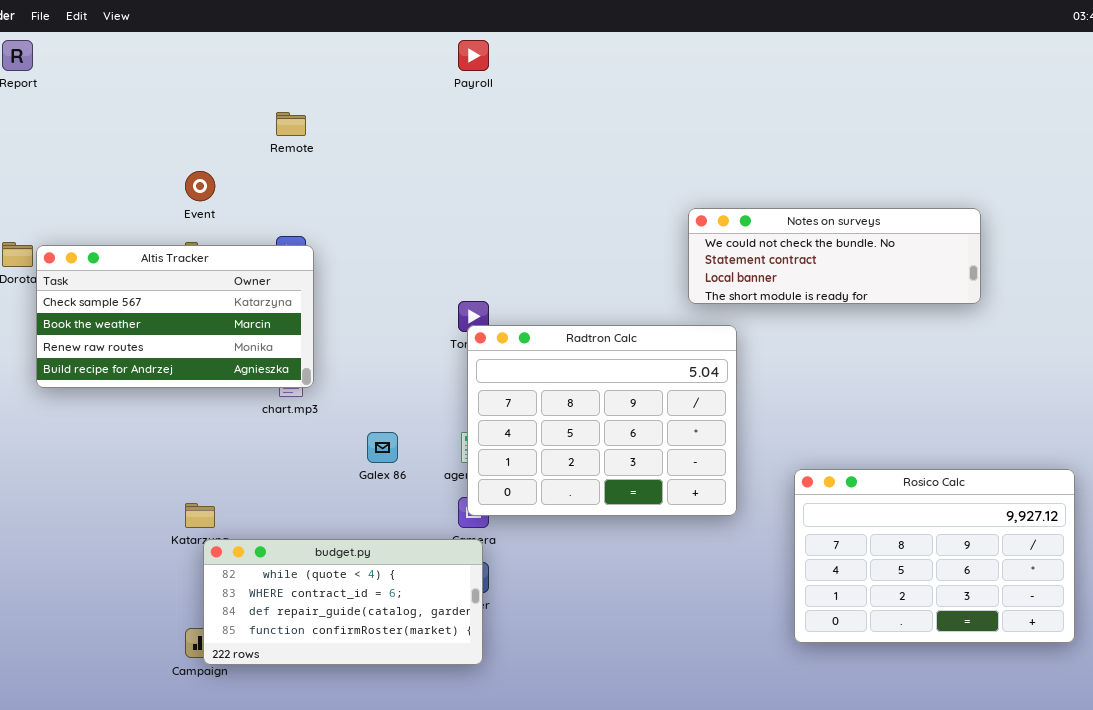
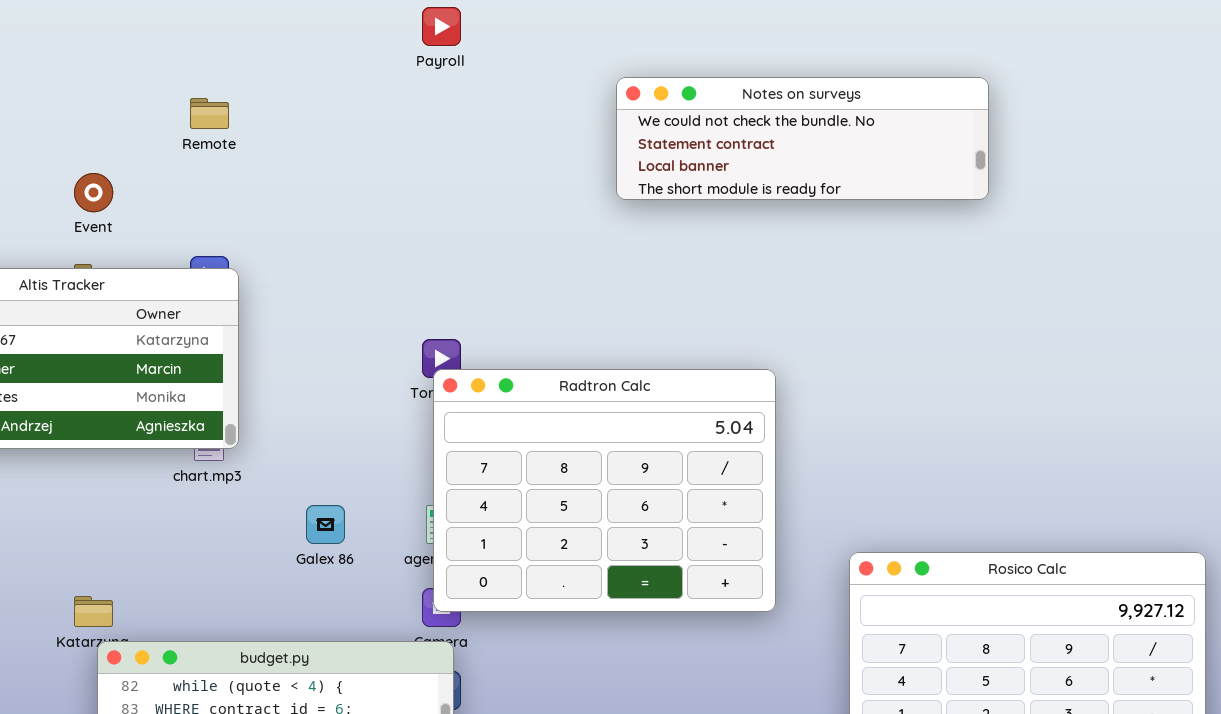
Notes on surveys: [688,208,981,304] -> [616,77,989,200], moved

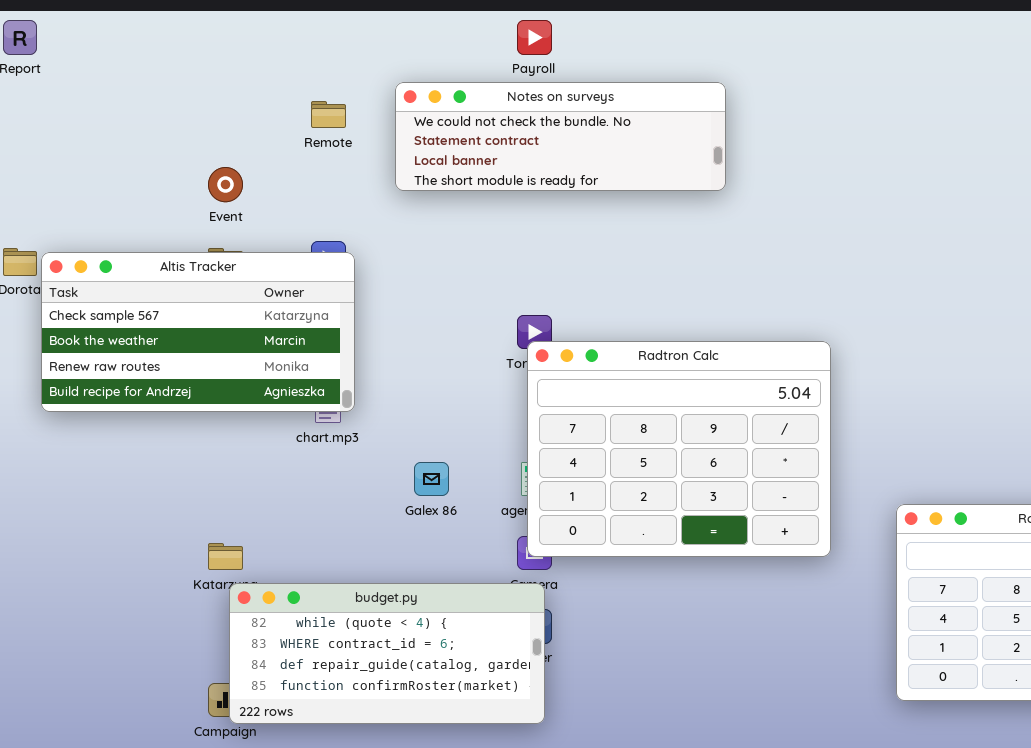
Notes on surveys: [616,77,989,200] -> [395,82,726,191], moved

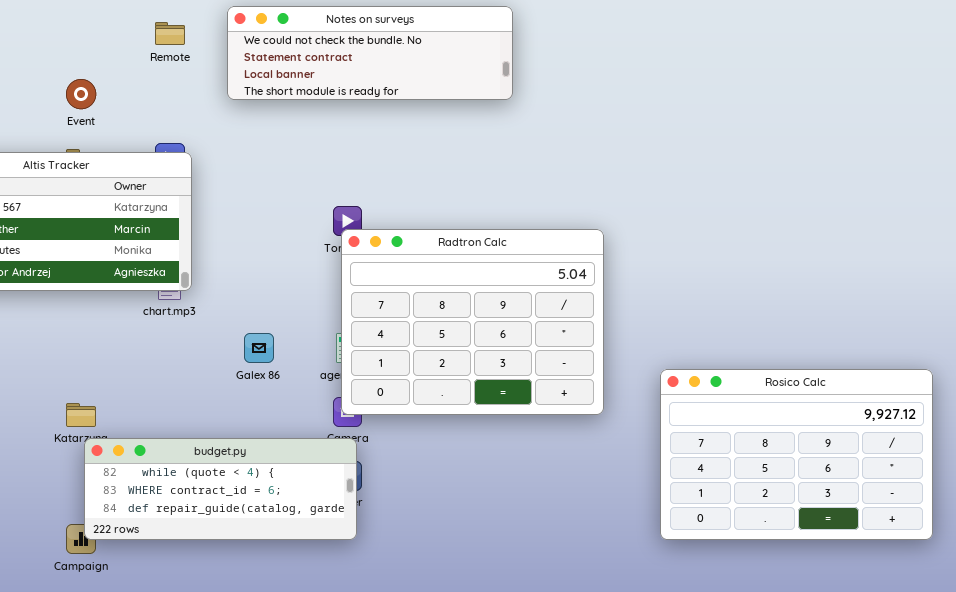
budget.py: [229,583,545,724] -> [84,438,357,540], resized

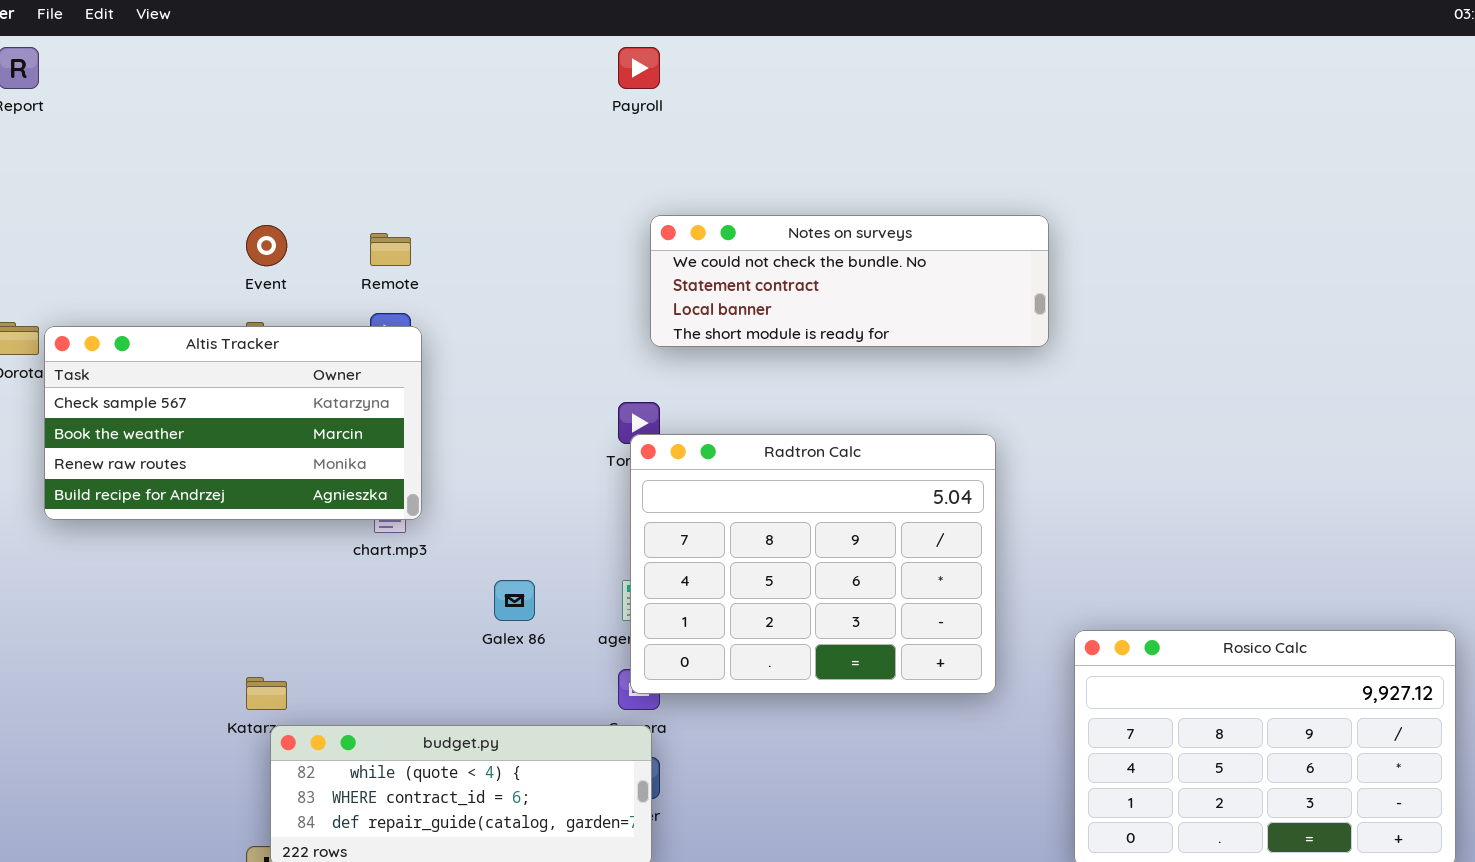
Notes on surveys: [227,6,513,100] -> [650,215,1049,347], moved
Remote: [155,22,185,45] -> [370,233,411,266], moved

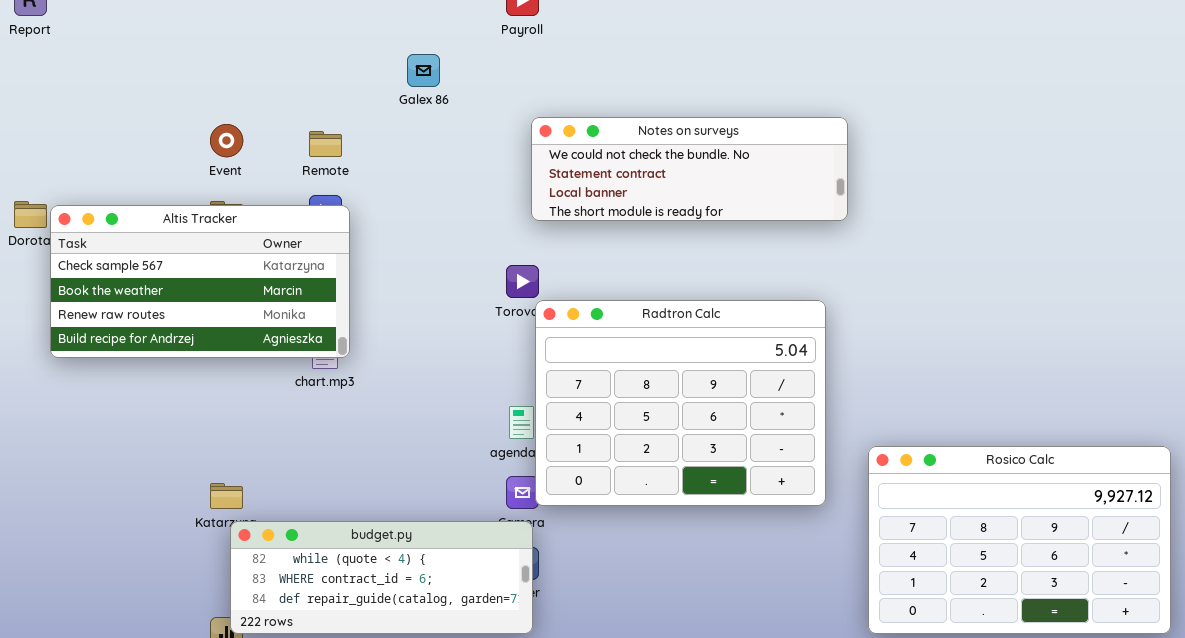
Radtron Calc: [630,434,996,694] -> [535,300,826,506], moved
Galex 86: [494,580,535,621] -> [407,54,440,87], moved

